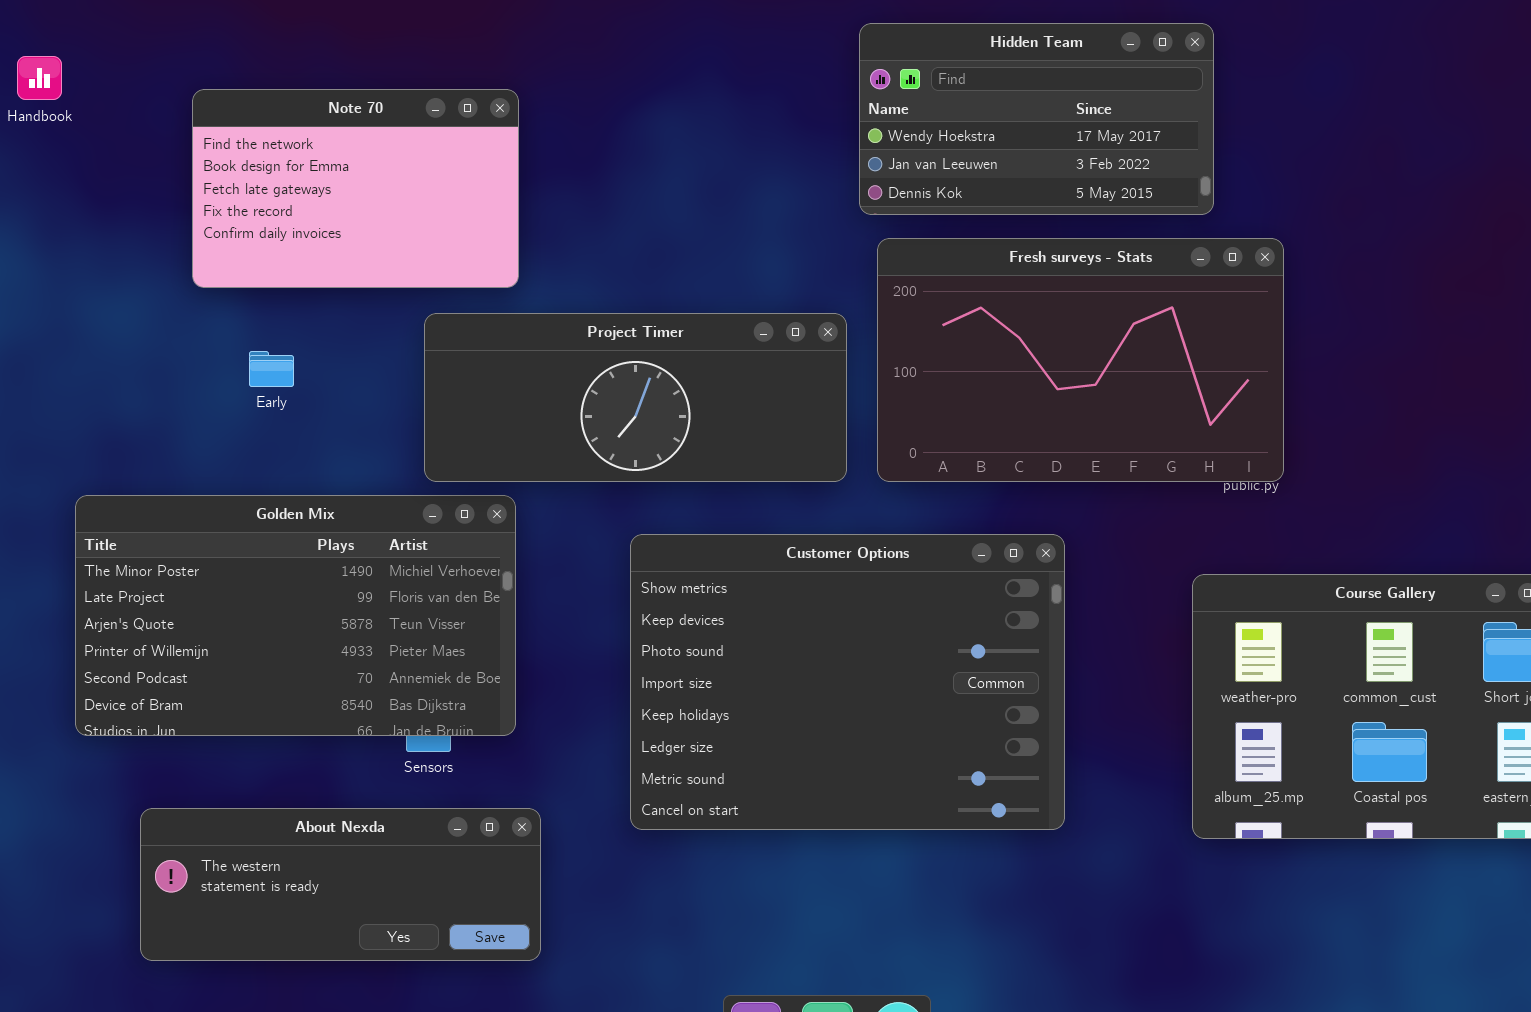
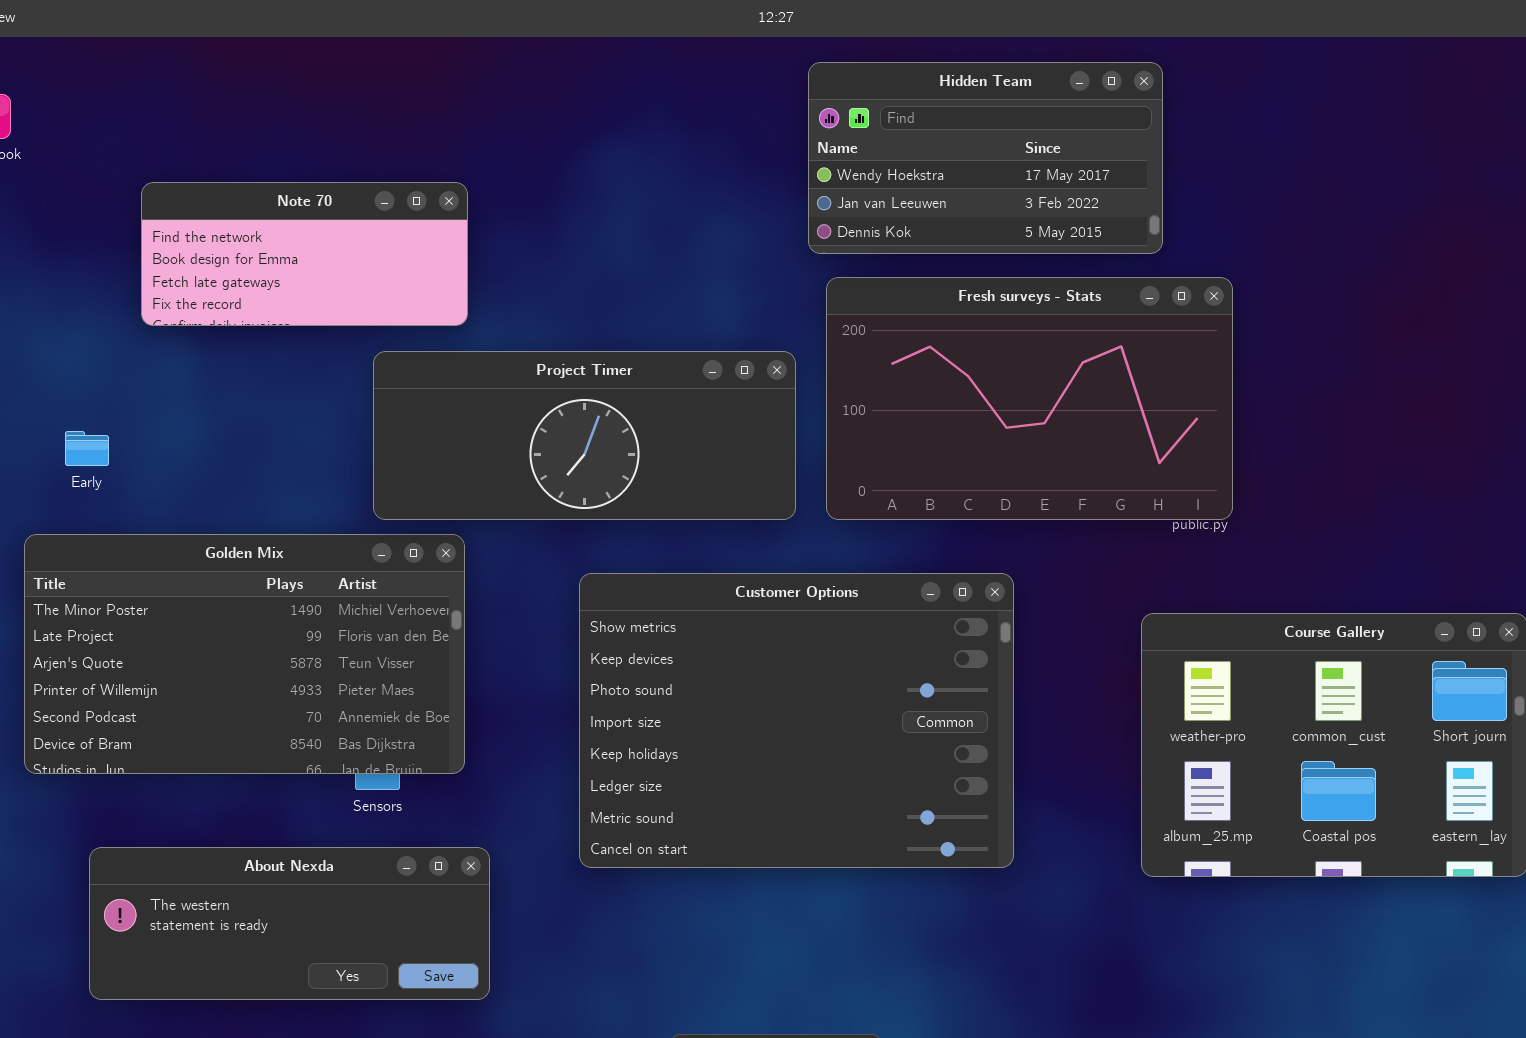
Note 70: [192,89,519,288] -> [141,182,468,326], resized
Early: [249,351,294,387] -> [65,431,109,466], moved

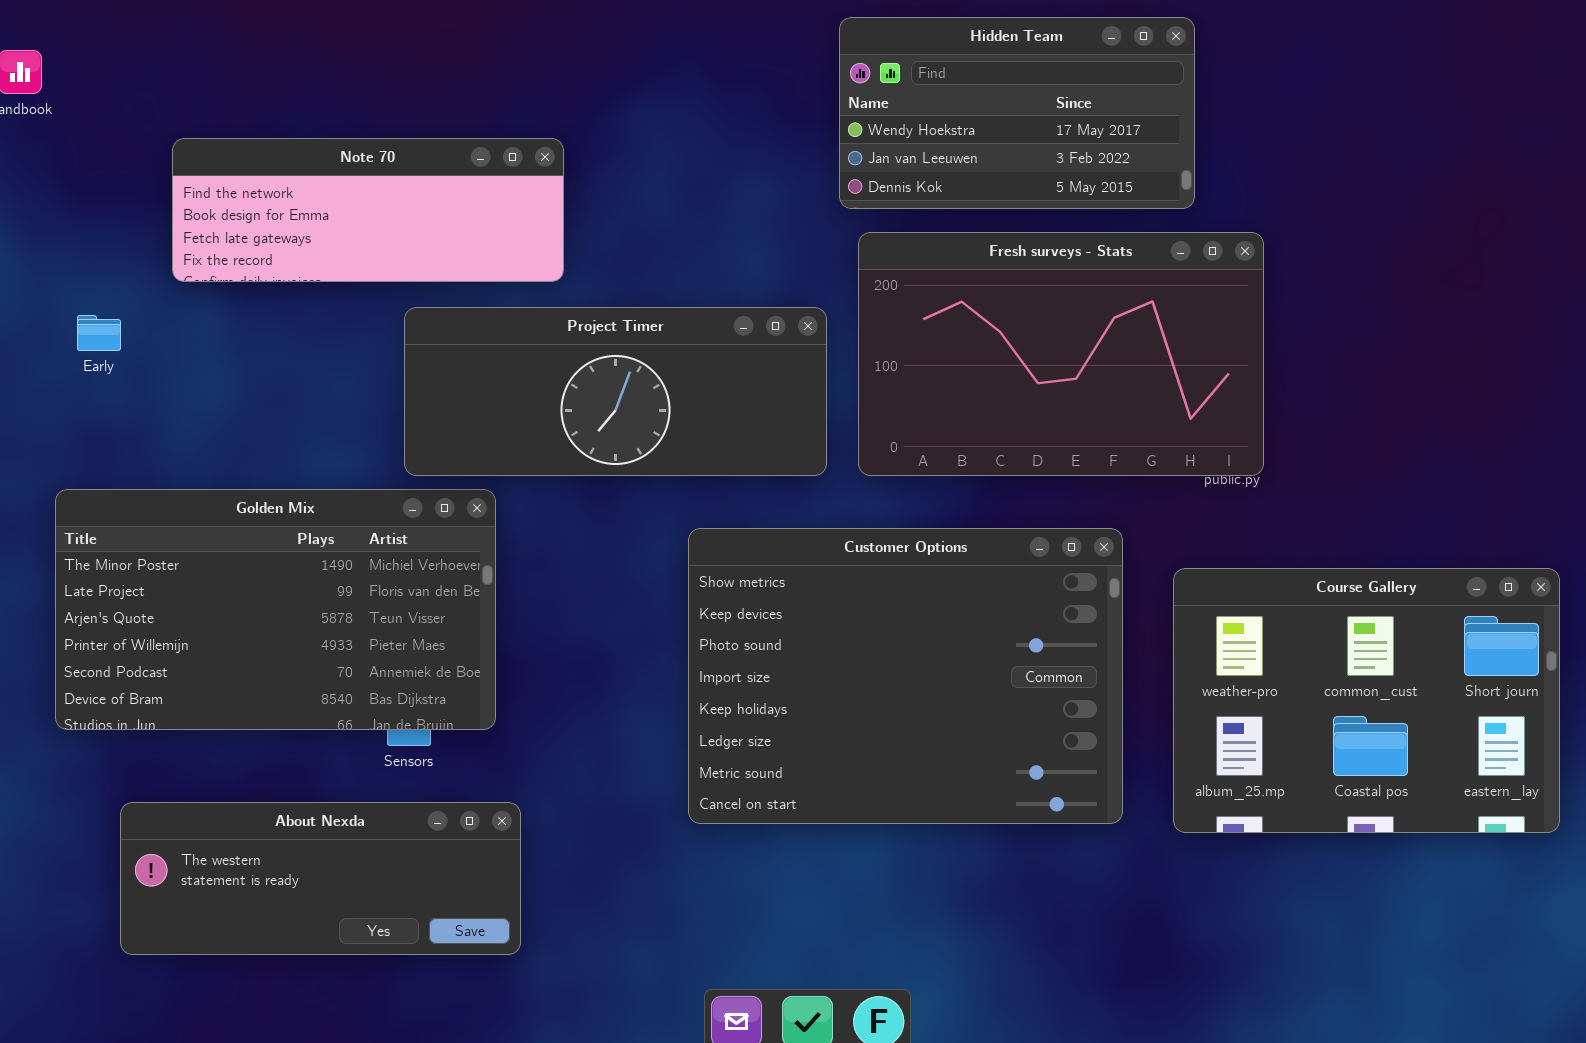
Note 70: [141,182,468,326] -> [172,138,564,282], resized
Early: [65,431,109,466] -> [77,315,121,351], moved
Customer Options: [579,573,1014,868] -> [688,528,1123,824], moved

